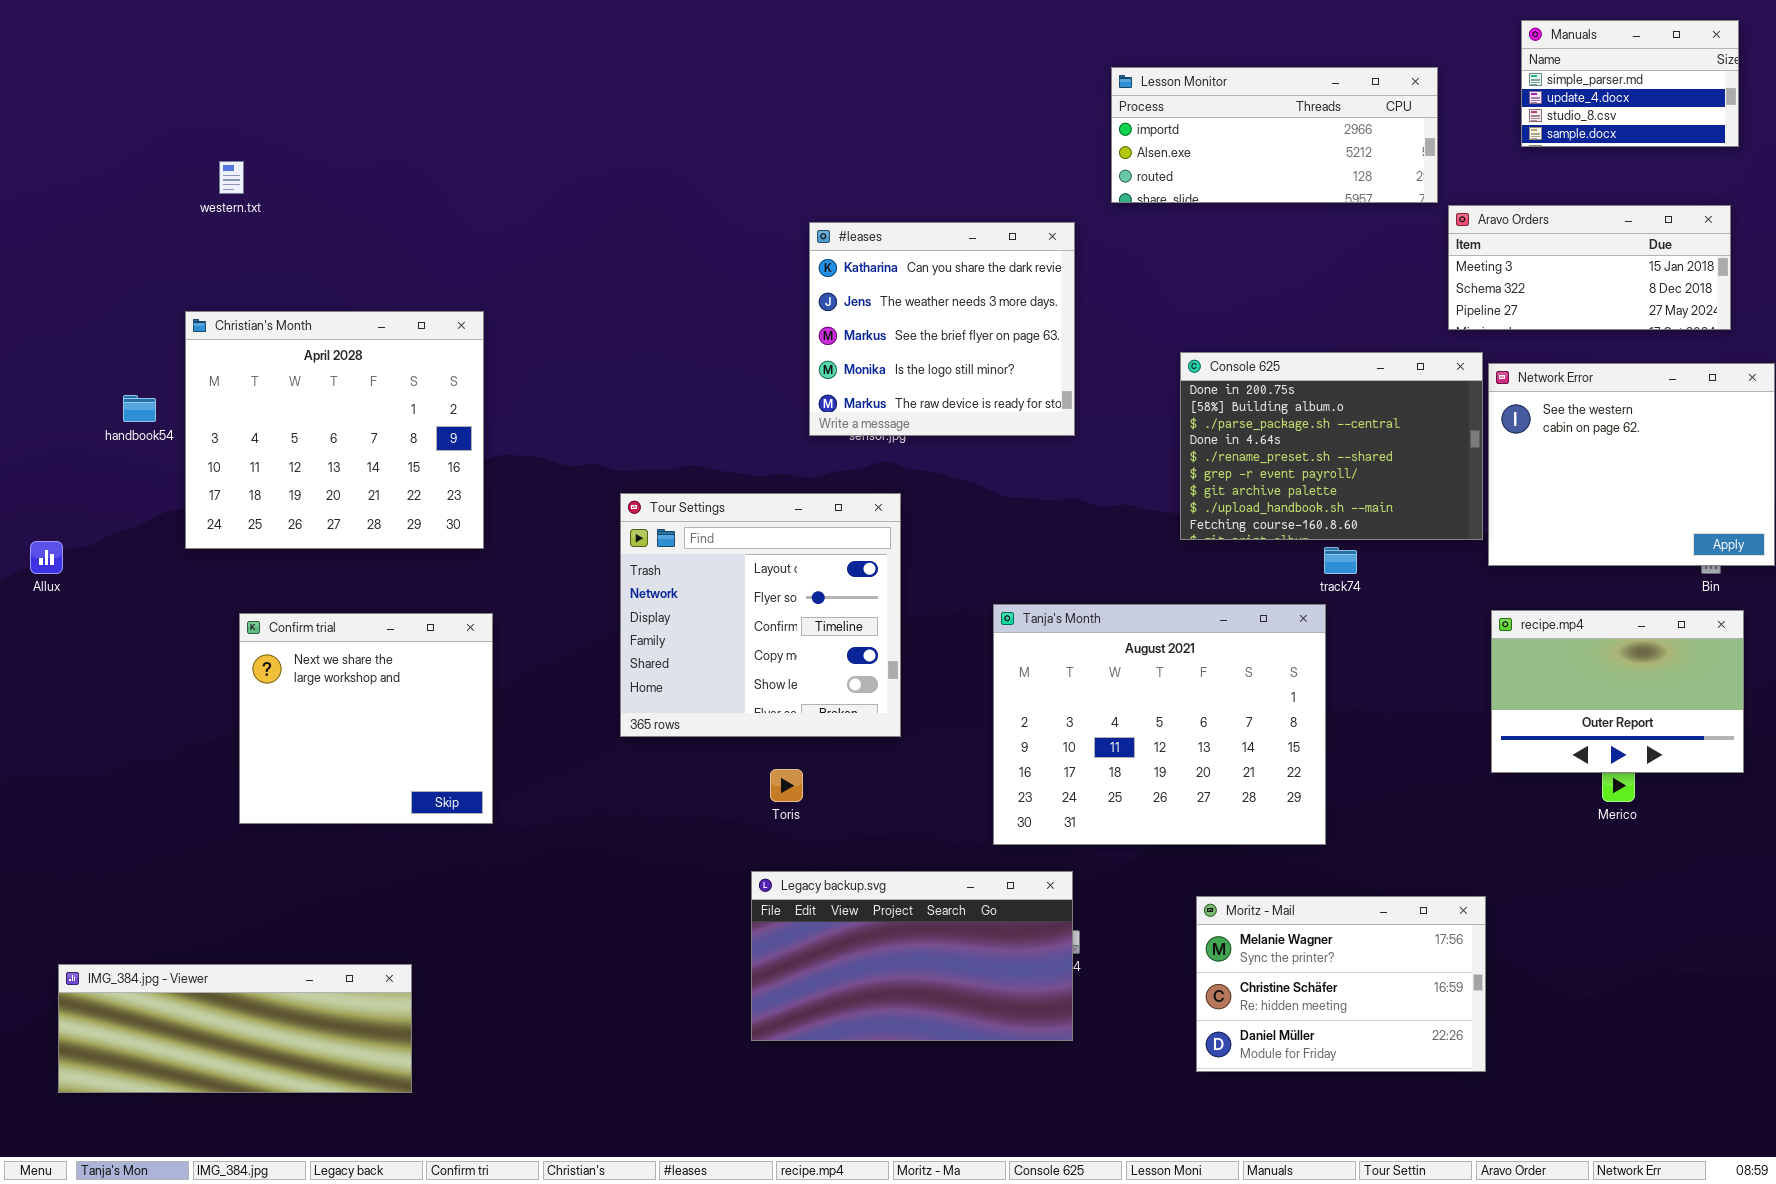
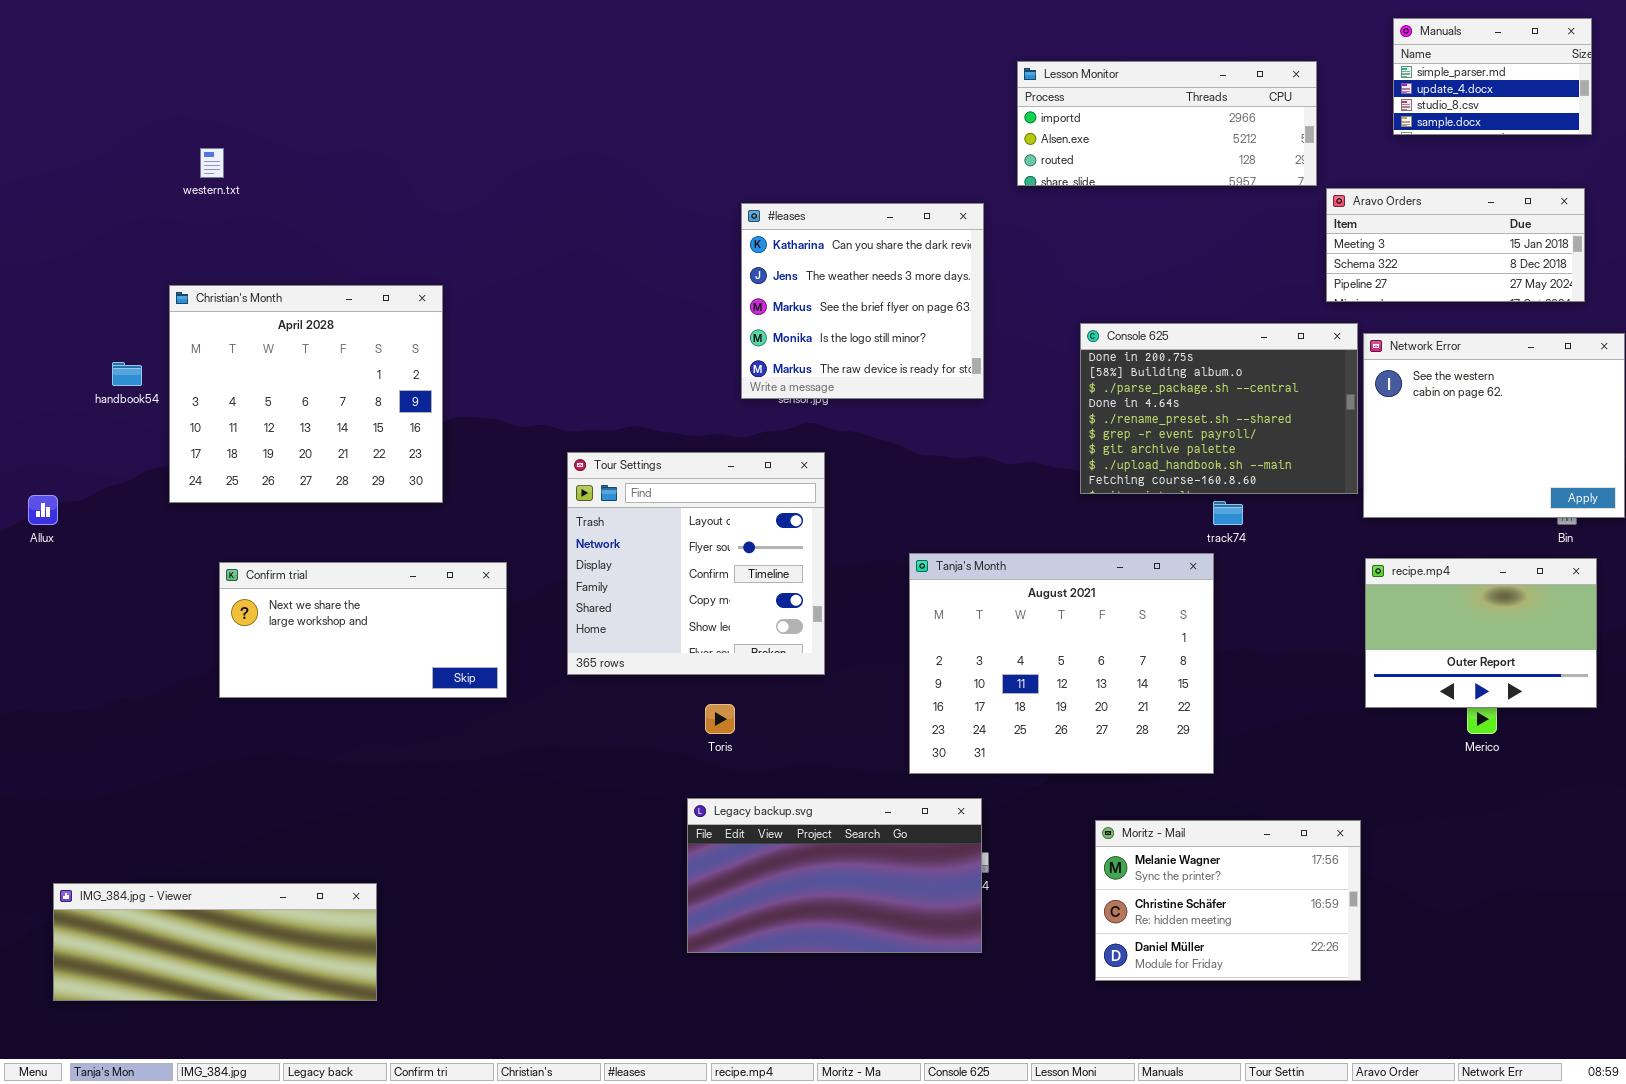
Confirm trial: [239,613,493,824] -> [219,562,507,698], resized

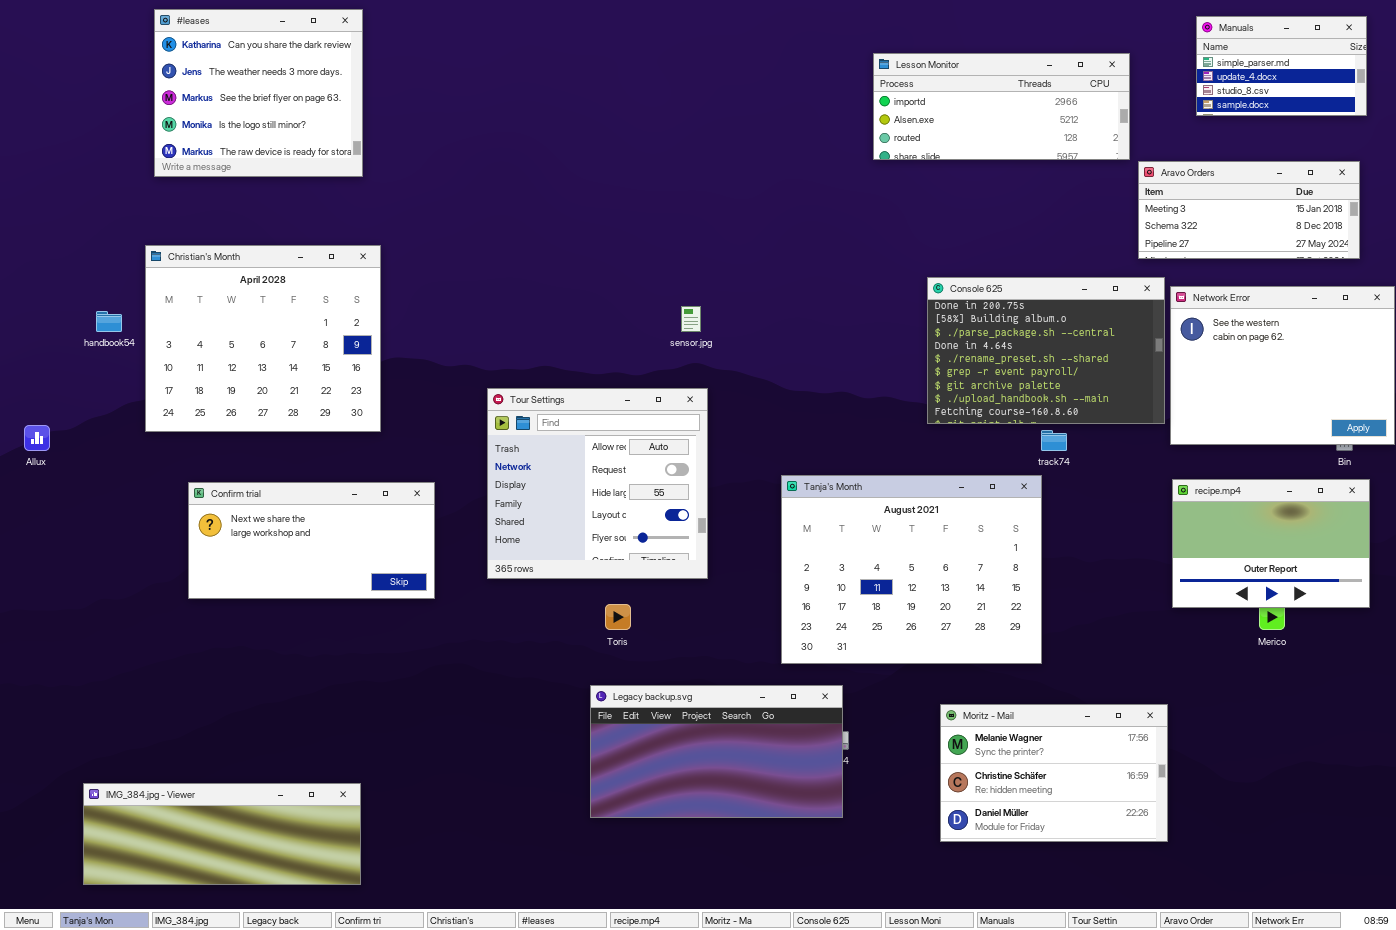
#leases: [741,203,984,399] -> [154,9,363,177], moved
Tour Settings: [567,452,825,675] -> [487,388,708,579], scrolled up 3 rows
IMG_384.jpg - Viewer: [53,883,377,1001] -> [83,783,361,885], moved

